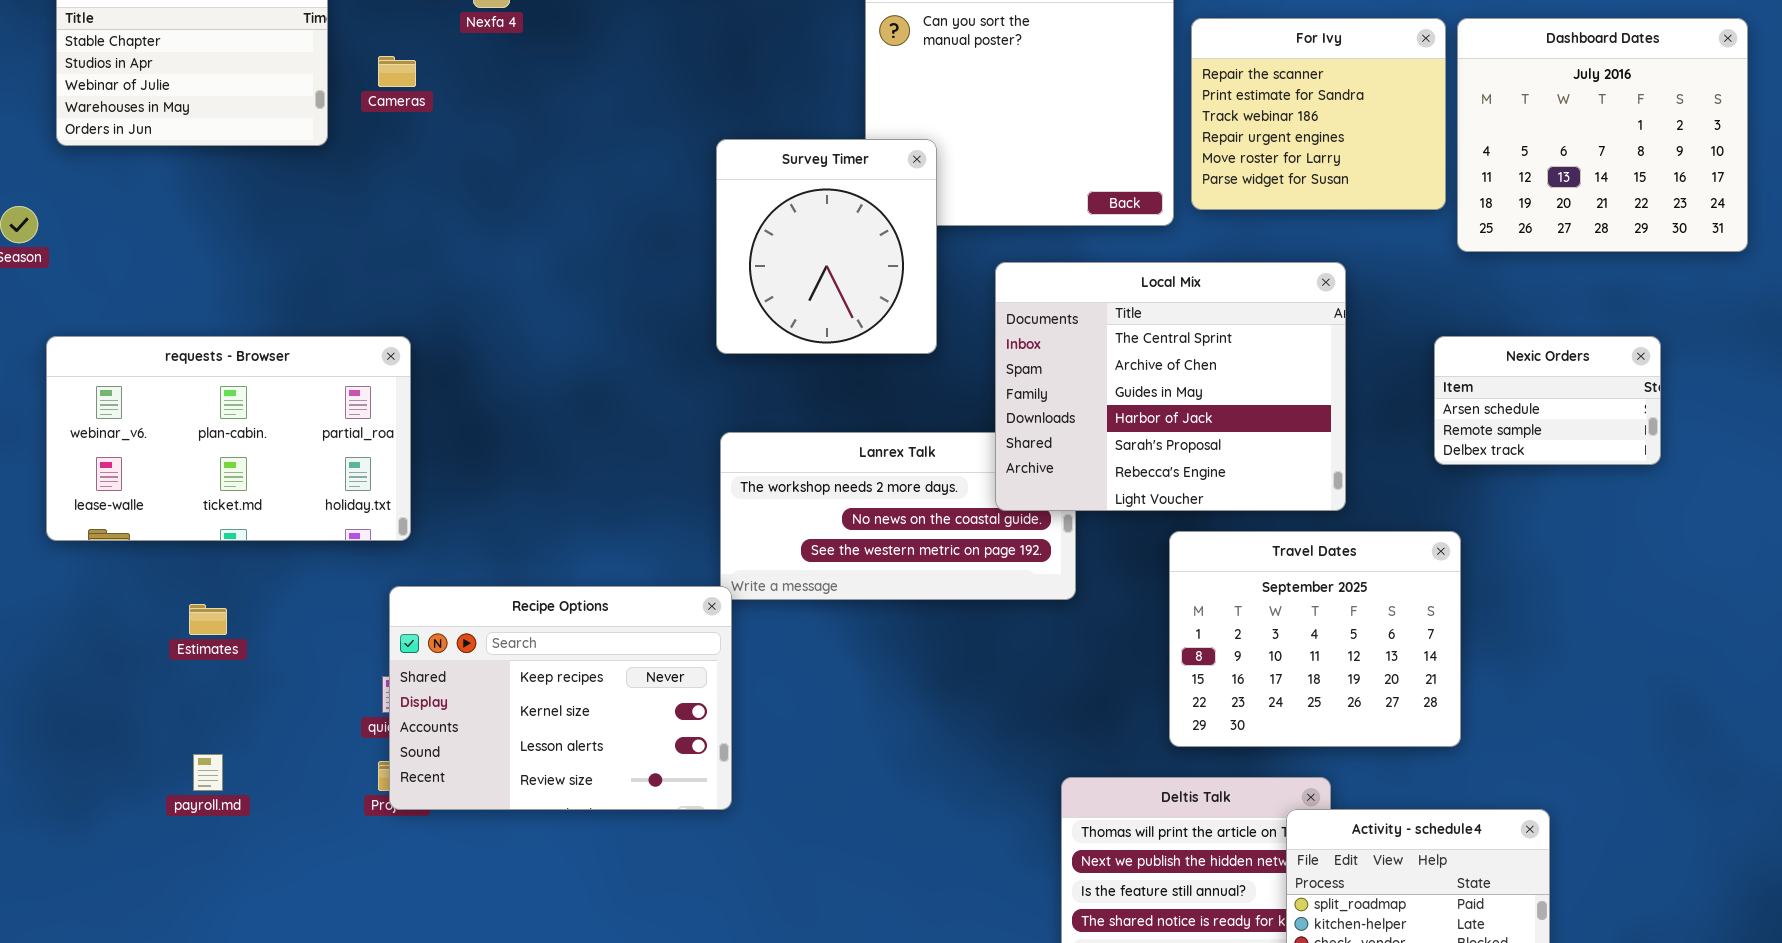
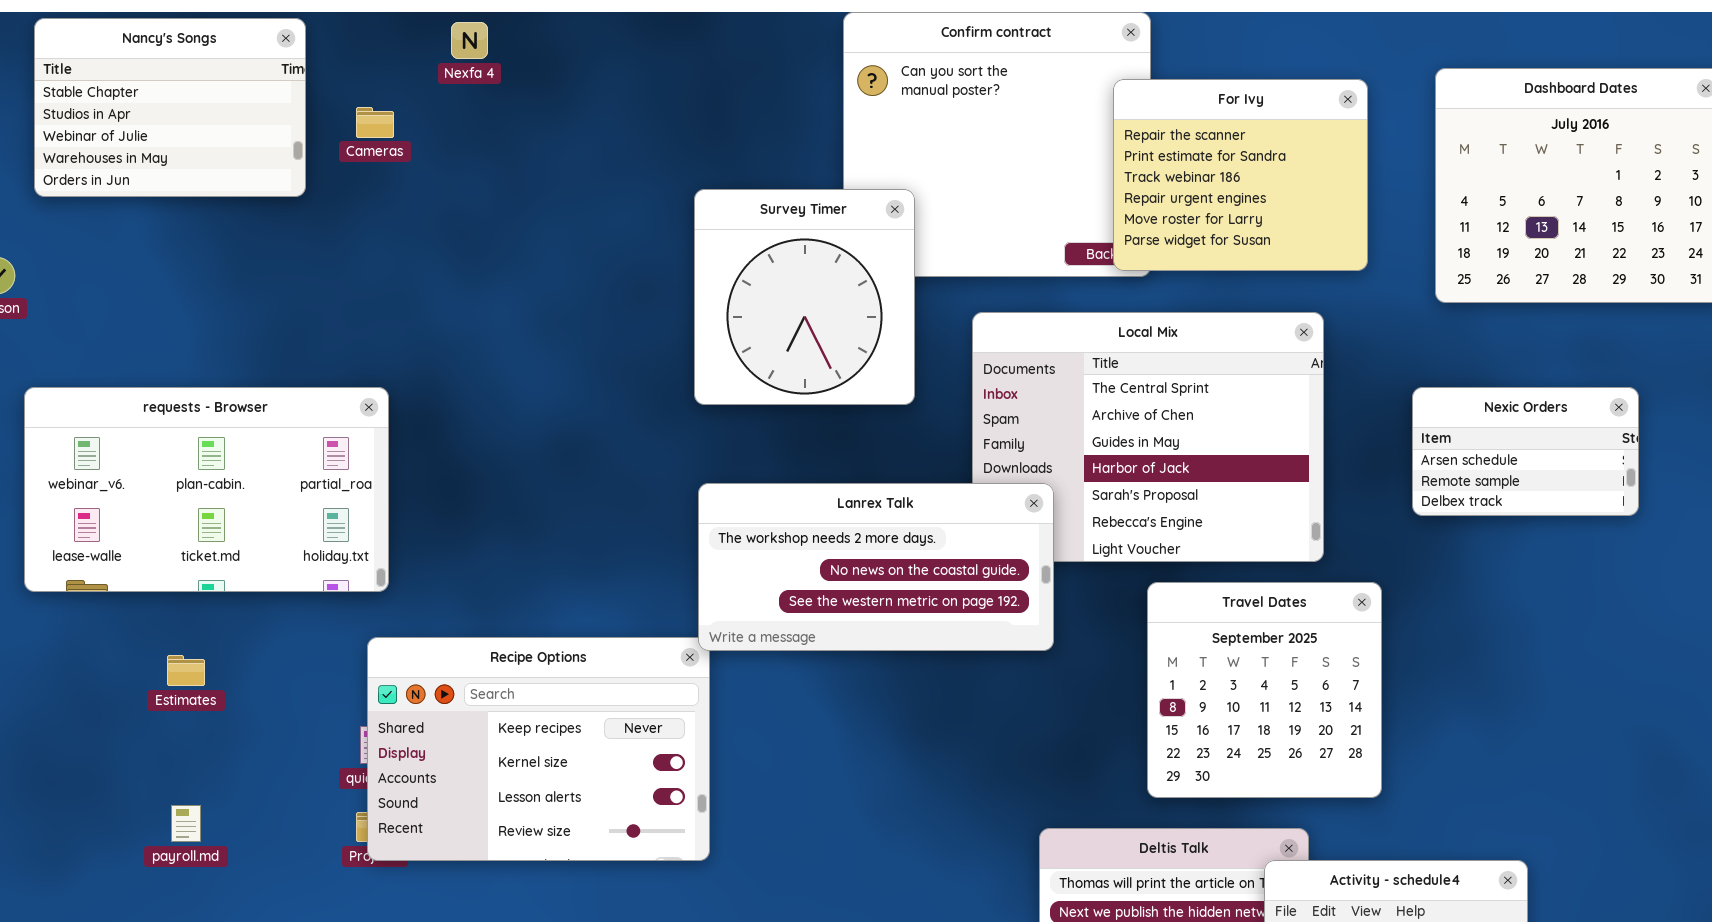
For Ivy: [1191,18,1446,210] -> [1113,79,1368,271], moved
Lanrex Talk: [720,432,1076,600] -> [698,483,1054,651], raised
Travel Dates: [1169,531,1461,747] -> [1147,582,1382,798], resized

